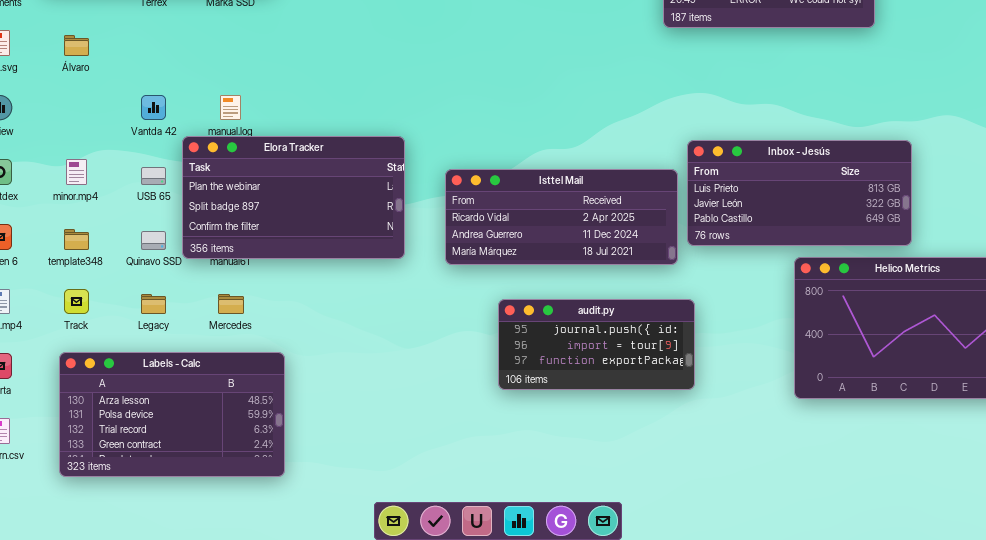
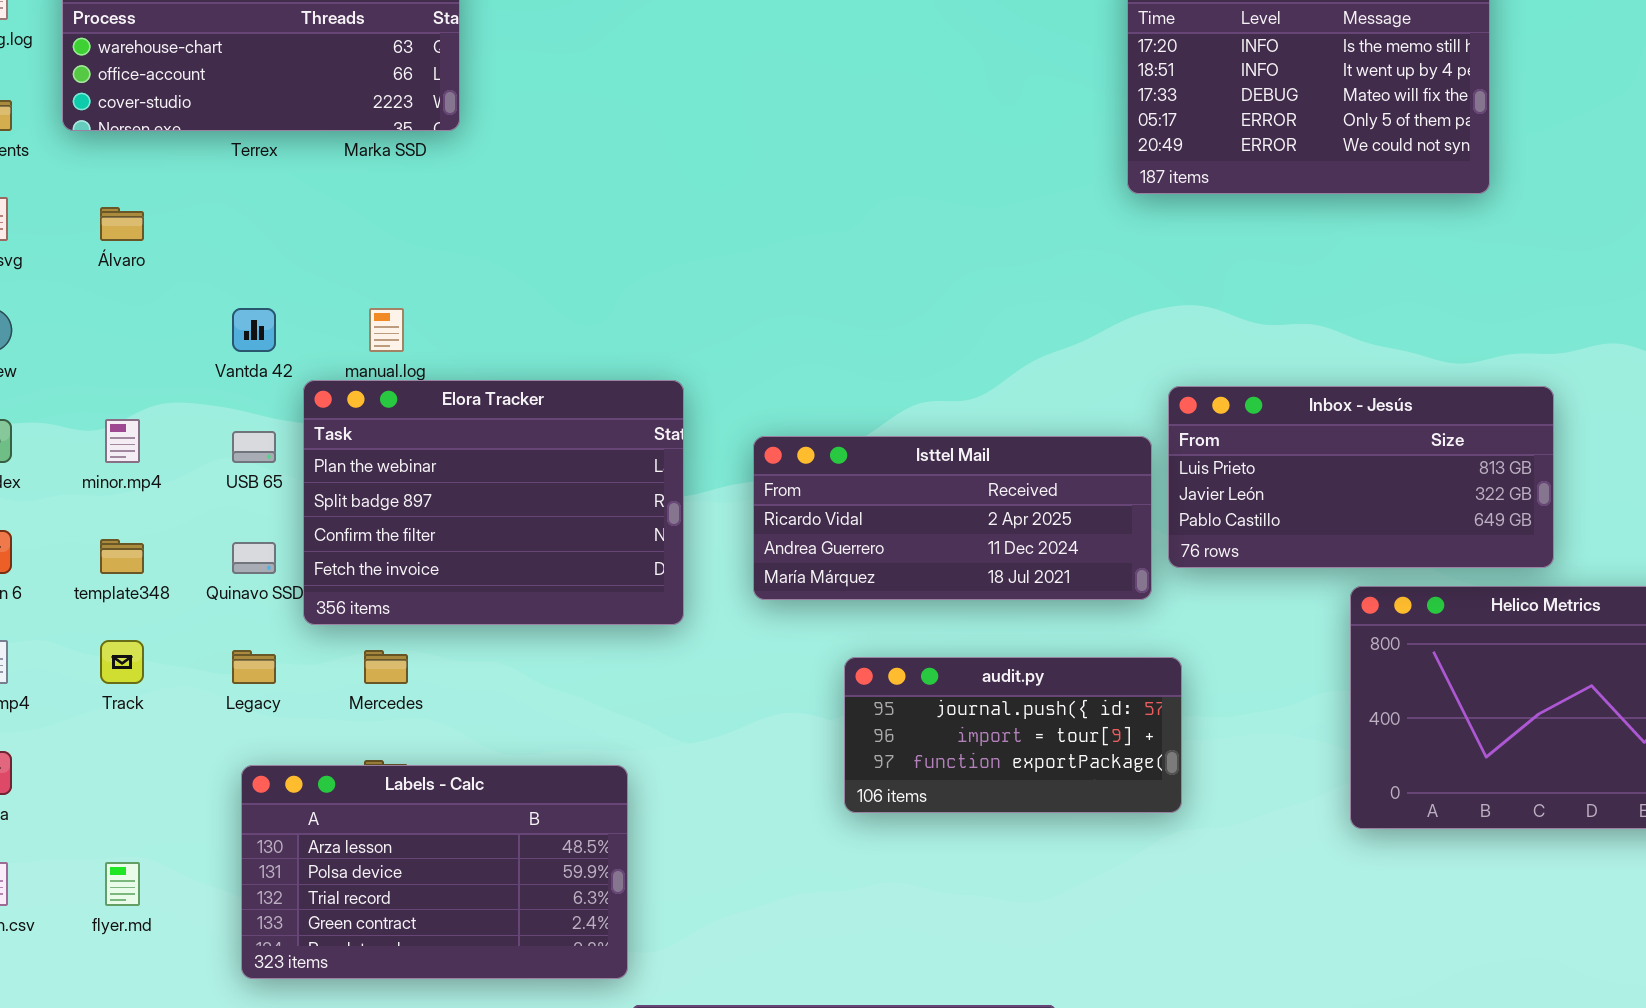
Elora Tracker: [182,136,405,259] -> [303,380,684,625], resized
Labels - Calc: [59,352,285,477] -> [241,765,628,979], moved

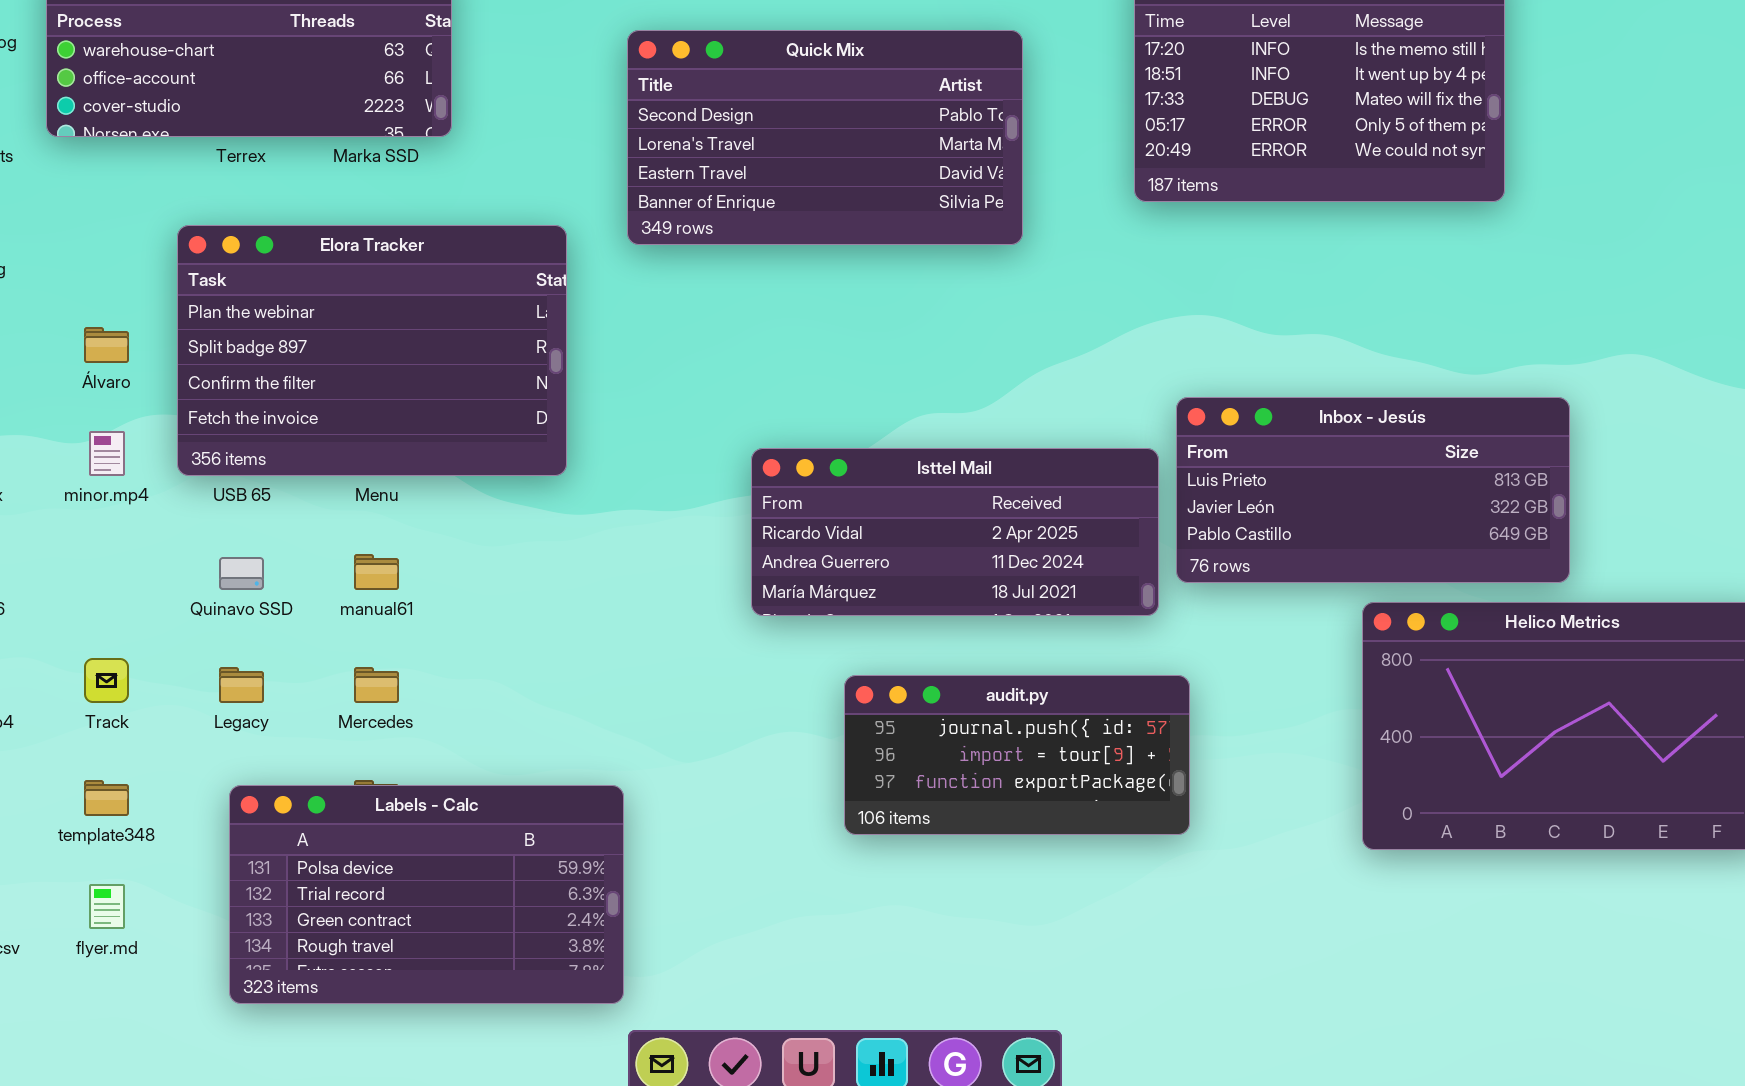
Quick Mix: none -> [627,30,1023,245], opened
Álvaro: [100,207,144,241] -> [84,327,129,363], moved
Elora Tracker: [303,380,684,625] -> [177,225,567,476], moved
template348: [100,539,144,574] -> [84,780,129,816], moved
Labels - Calc: [241,765,628,979] -> [229,785,624,1004], scrolled down 1 row

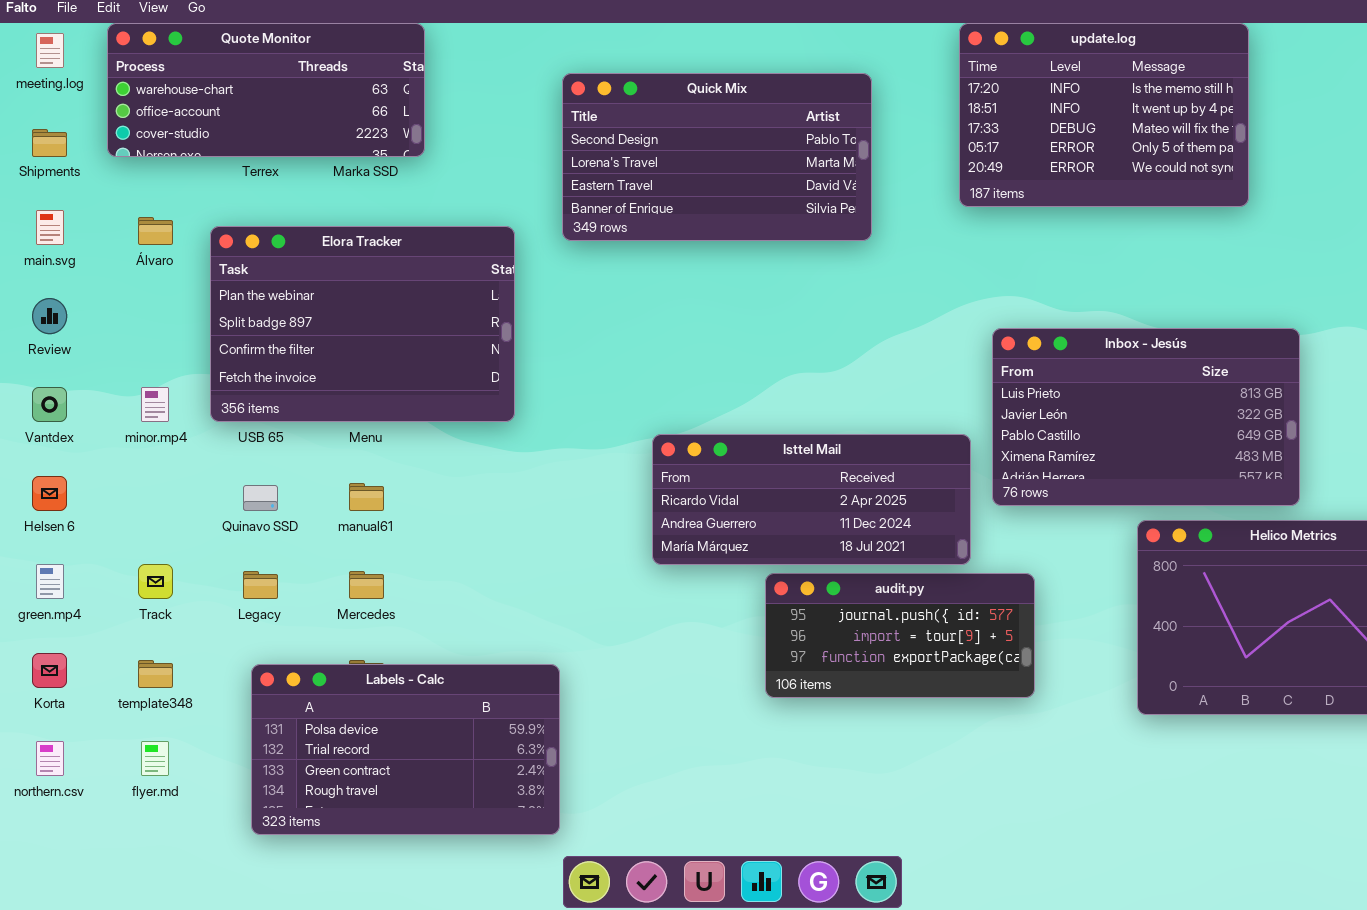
Álvaro: [84,327,129,363] -> [138,217,173,245], moved
Inbox - Jesús: [1176,397,1570,583] -> [992,328,1300,506], resized
Isttel Mail: [751,448,1159,616] -> [652,434,971,565], moved
audit.py: [844,675,1190,835] -> [765,573,1035,698], moved

